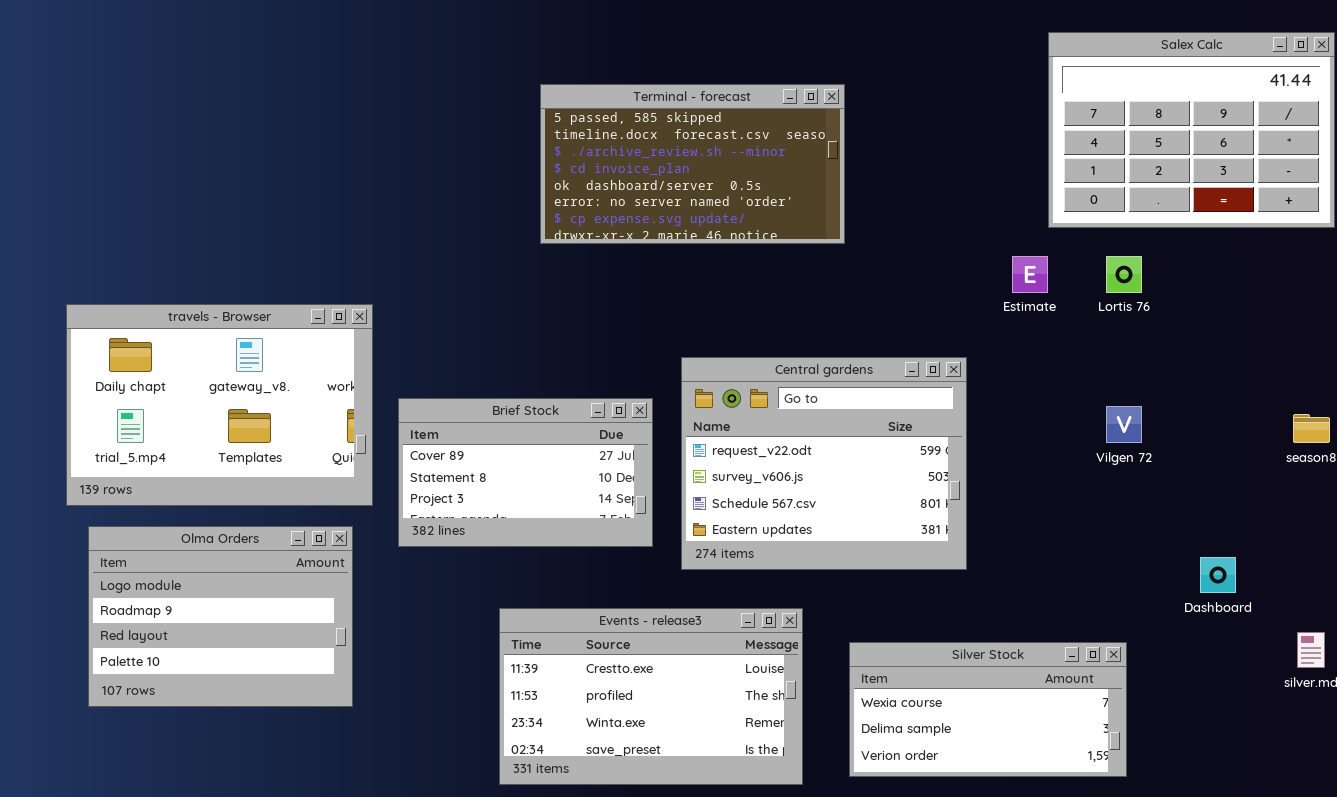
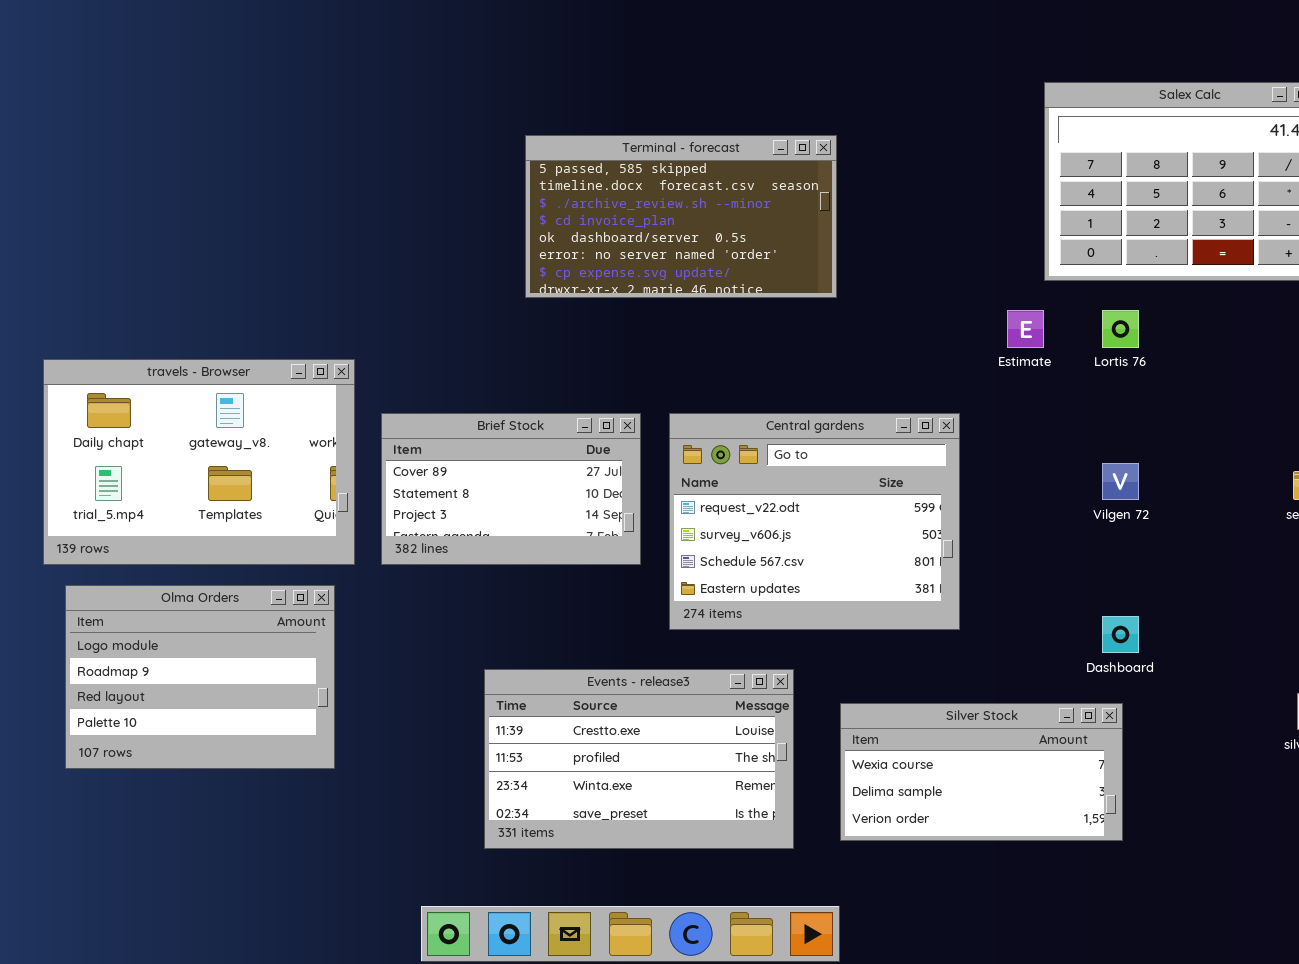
Brief Stock: [398,398,653,547] -> [381,413,641,565], moved
Dashboard: [1200,557,1236,593] -> [1102,616,1139,653], moved

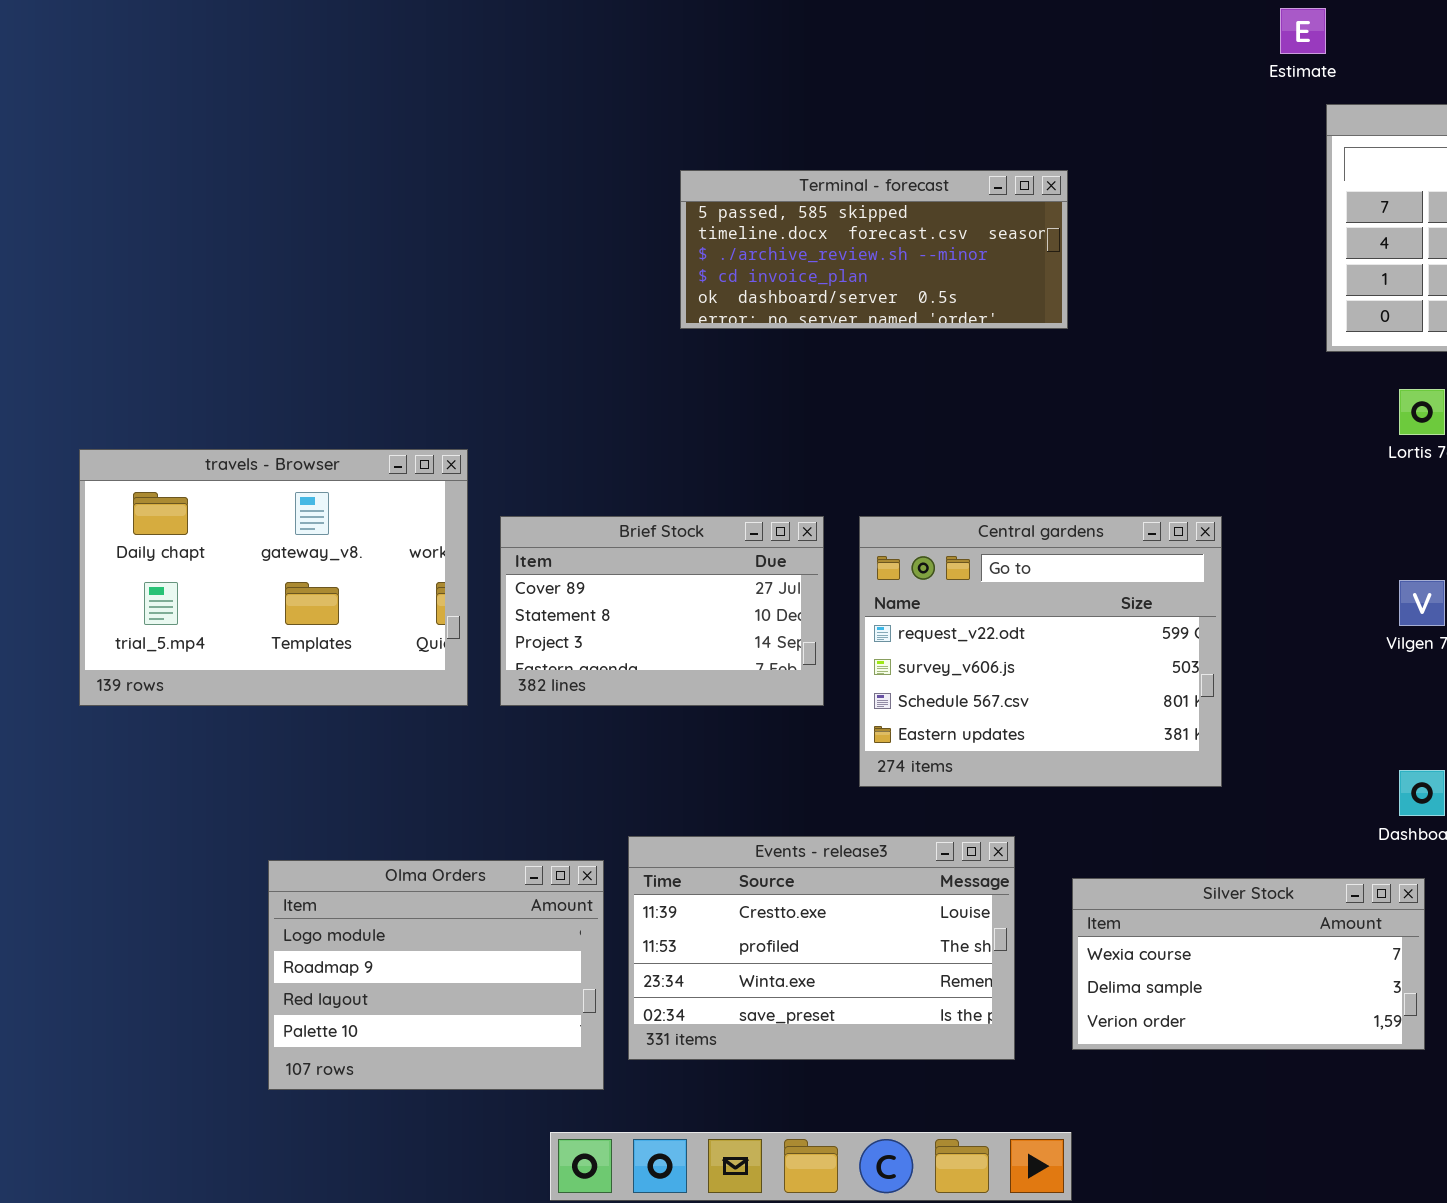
Terminal - forecast: [525,135,837,298] -> [680,170,1068,329], resized
Estimate: [1007,310,1044,348] -> [1280,8,1326,54], moved
Olma Orders: [65,585,335,769] -> [268,860,604,1090], moved

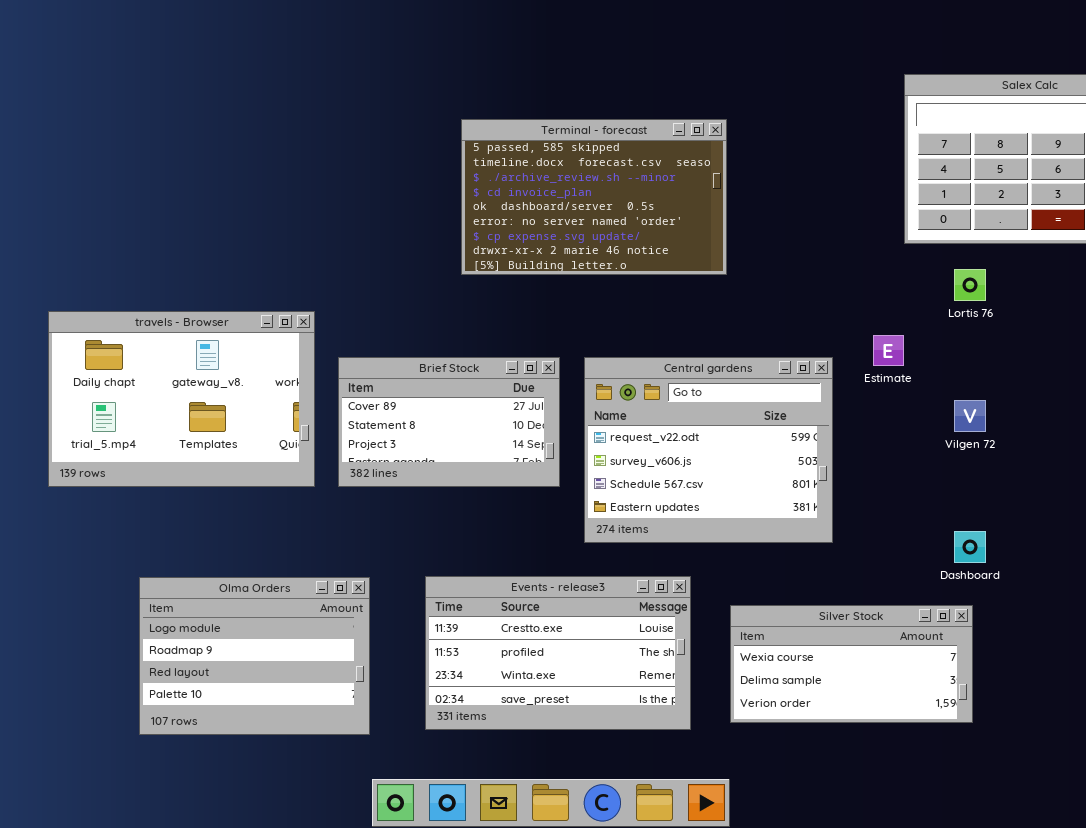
Estimate: [1280,8,1326,54] -> [873,335,904,366], moved
Terminal - forecast: [680,170,1068,329] -> [461,119,727,275], resized
Olma Orders: [268,860,604,1090] -> [139,577,370,735], moved

